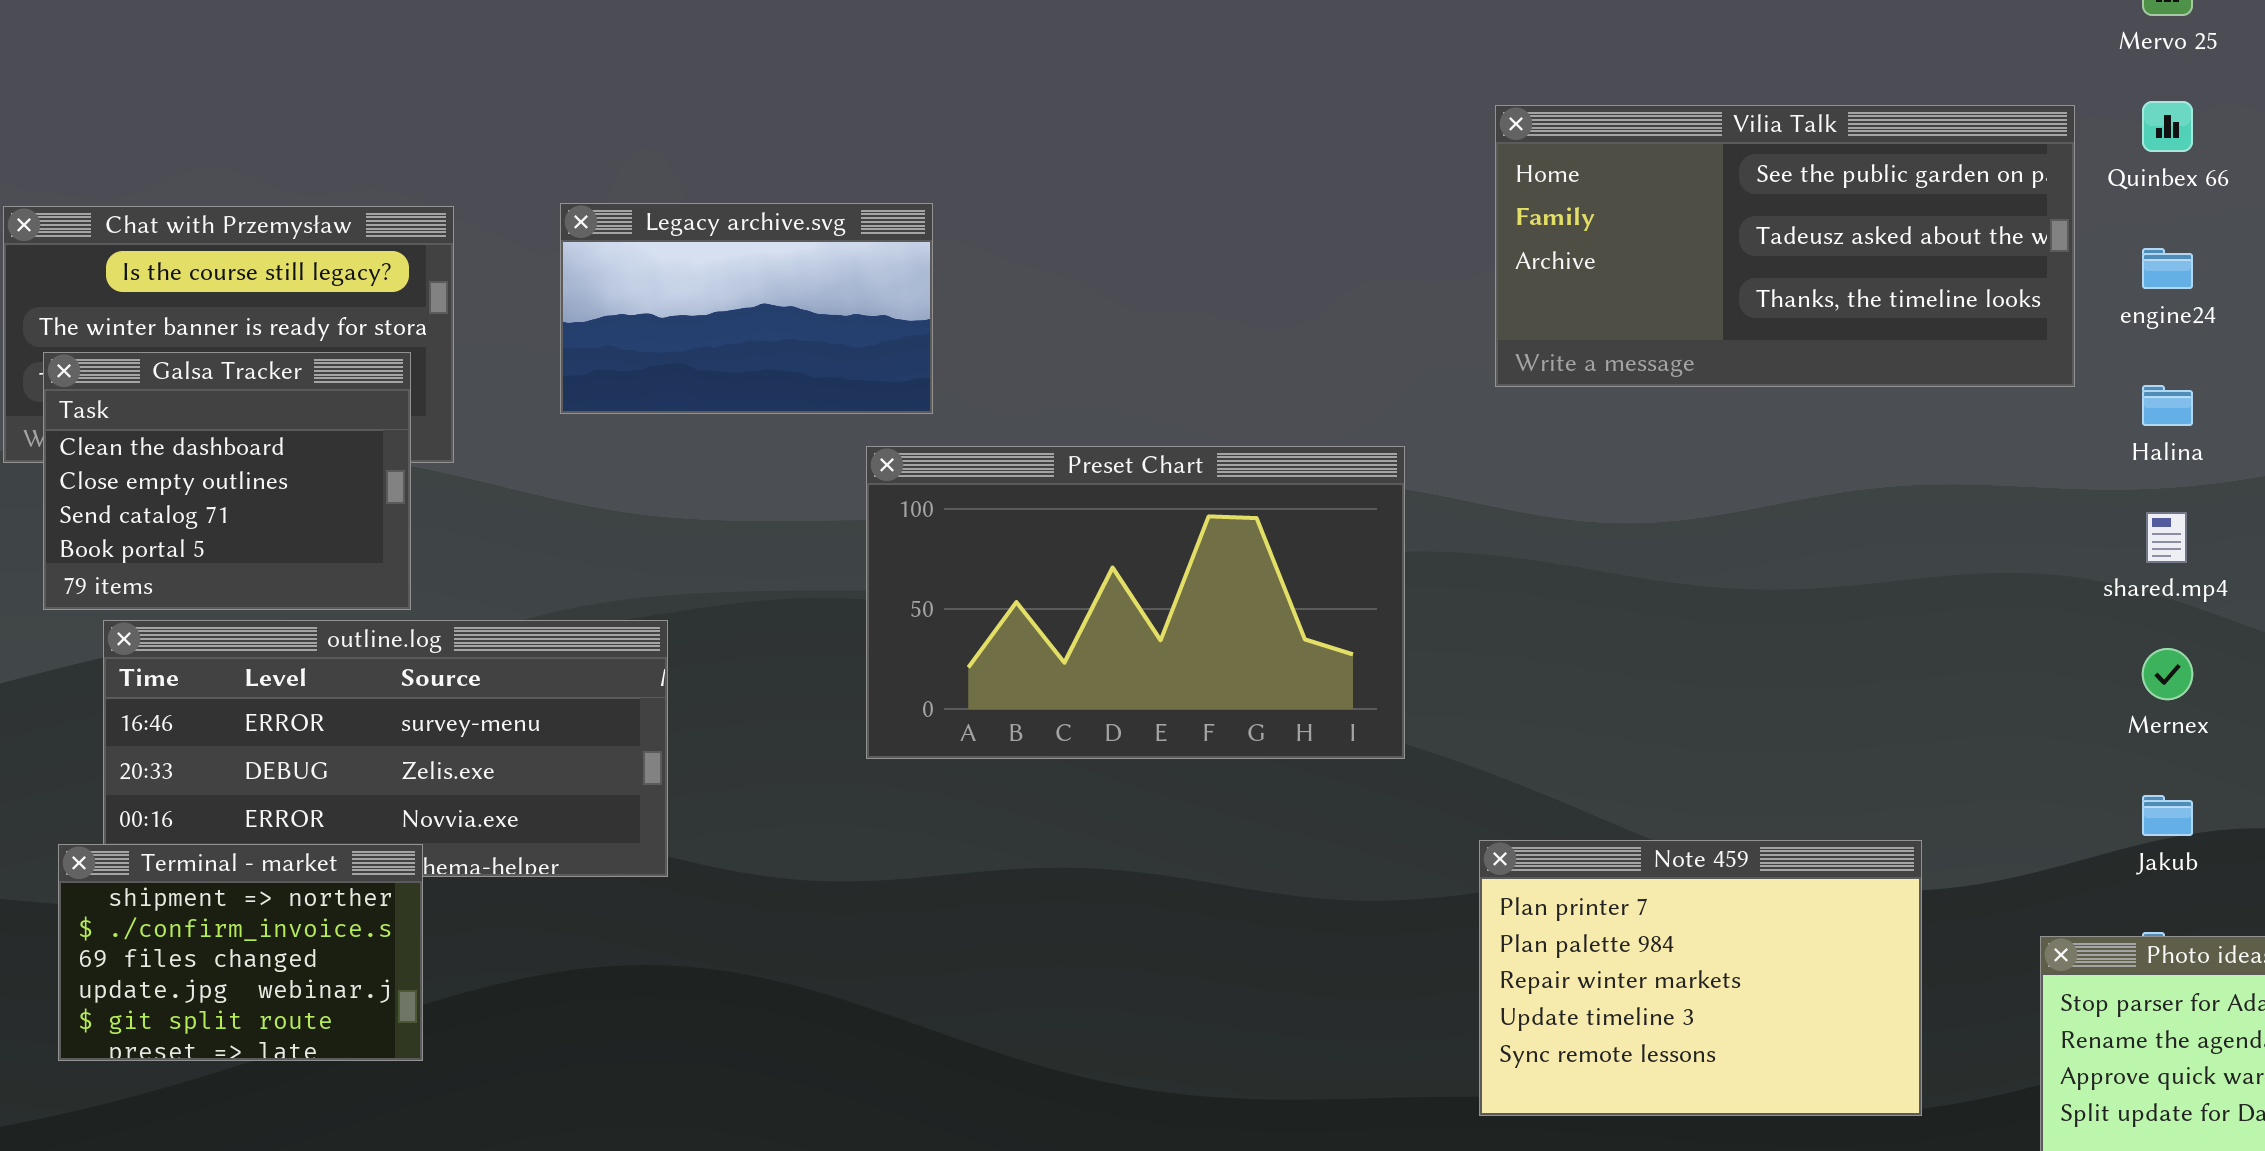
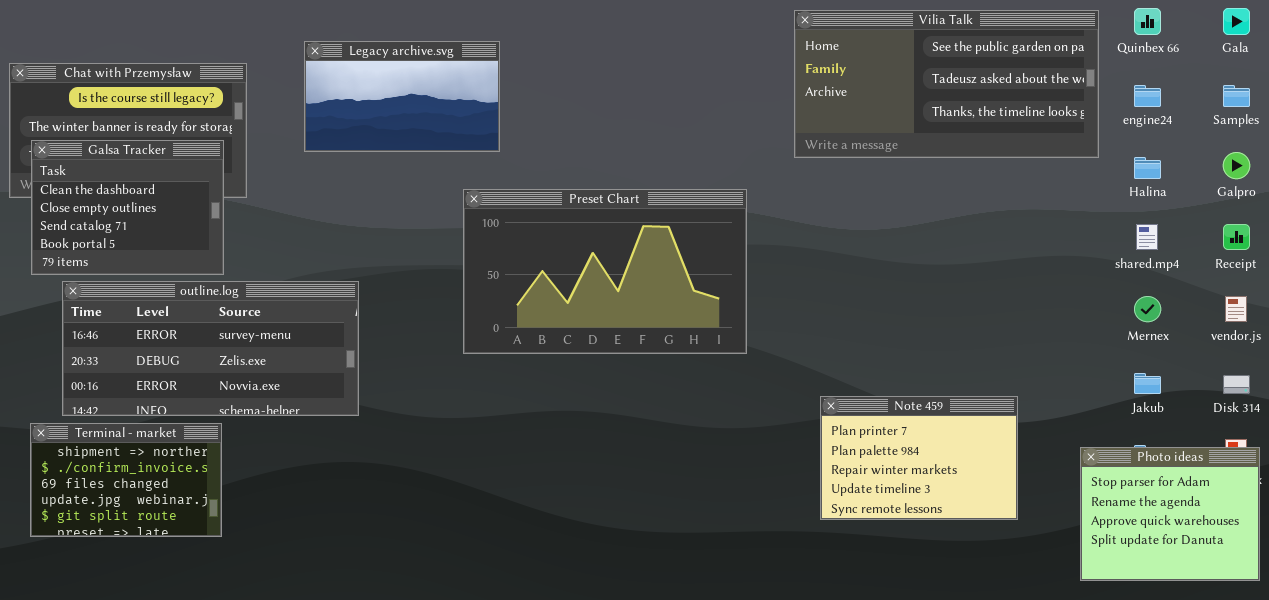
Legacy archive.svg: [560,203,933,414] -> [304,41,500,152], moved
Note 459: [1479,840,1922,1116] -> [820,396,1018,520], resized
Terminal - market: [58,844,423,1061] -> [30,423,222,537], moved

